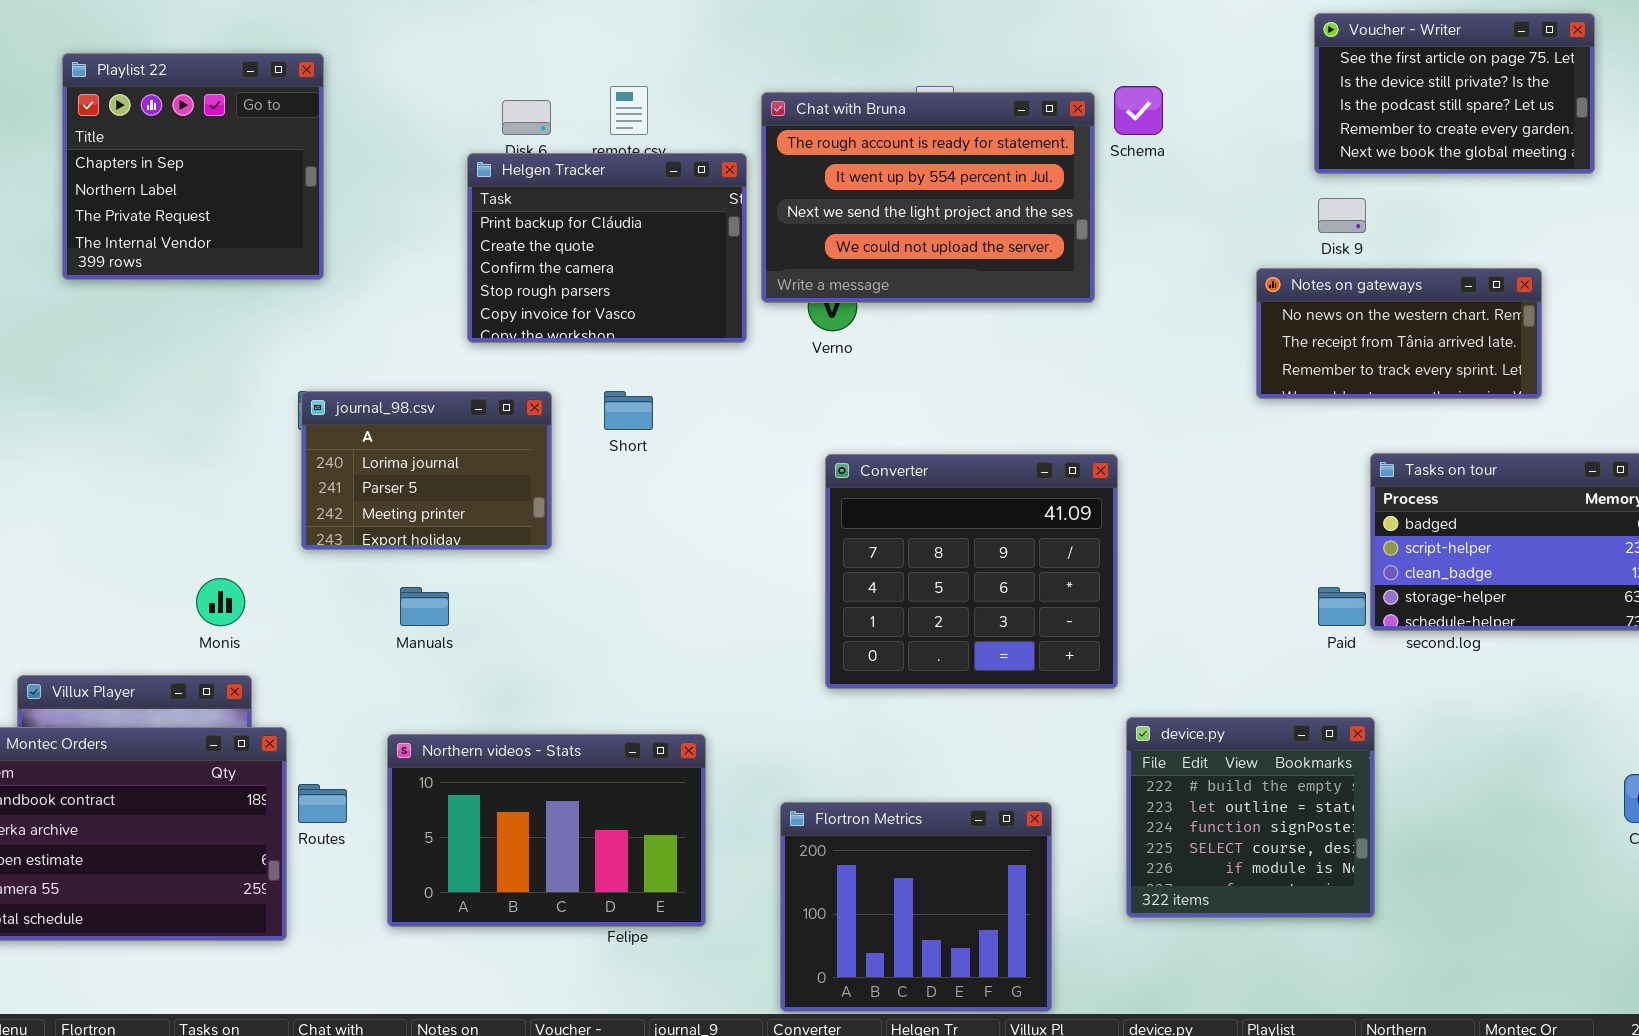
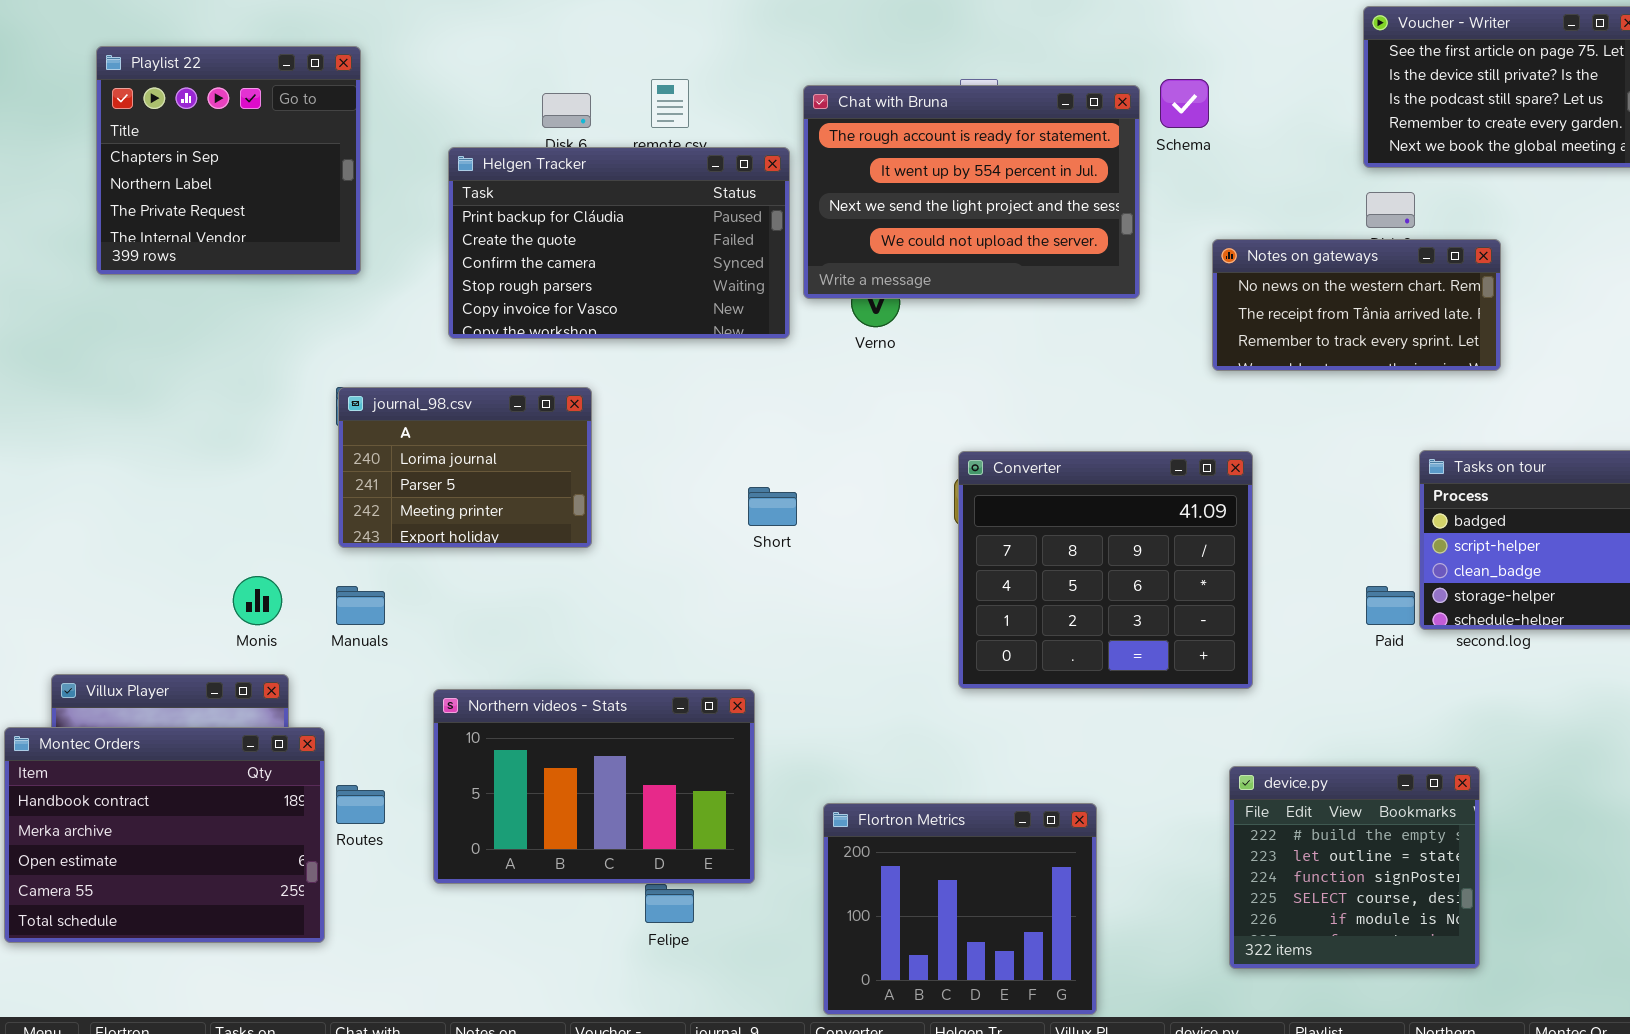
Helgen Tracker: [467,153,747,343] -> [448,147,790,339], resized
Notes on gateways: [1256,268,1542,399] -> [1212,239,1501,371], moved
Short: [604,391,653,430] -> [748,487,797,526], moved
Converter: [825,454,1118,689] -> [958,451,1253,689], moved
Manuals: [400,587,449,626] -> [336,586,385,625], moved
device.py: [1126,717,1375,918] -> [1229,766,1480,969], moved
Northern videos - Stats: [387,734,706,927] -> [433,689,755,884], moved

